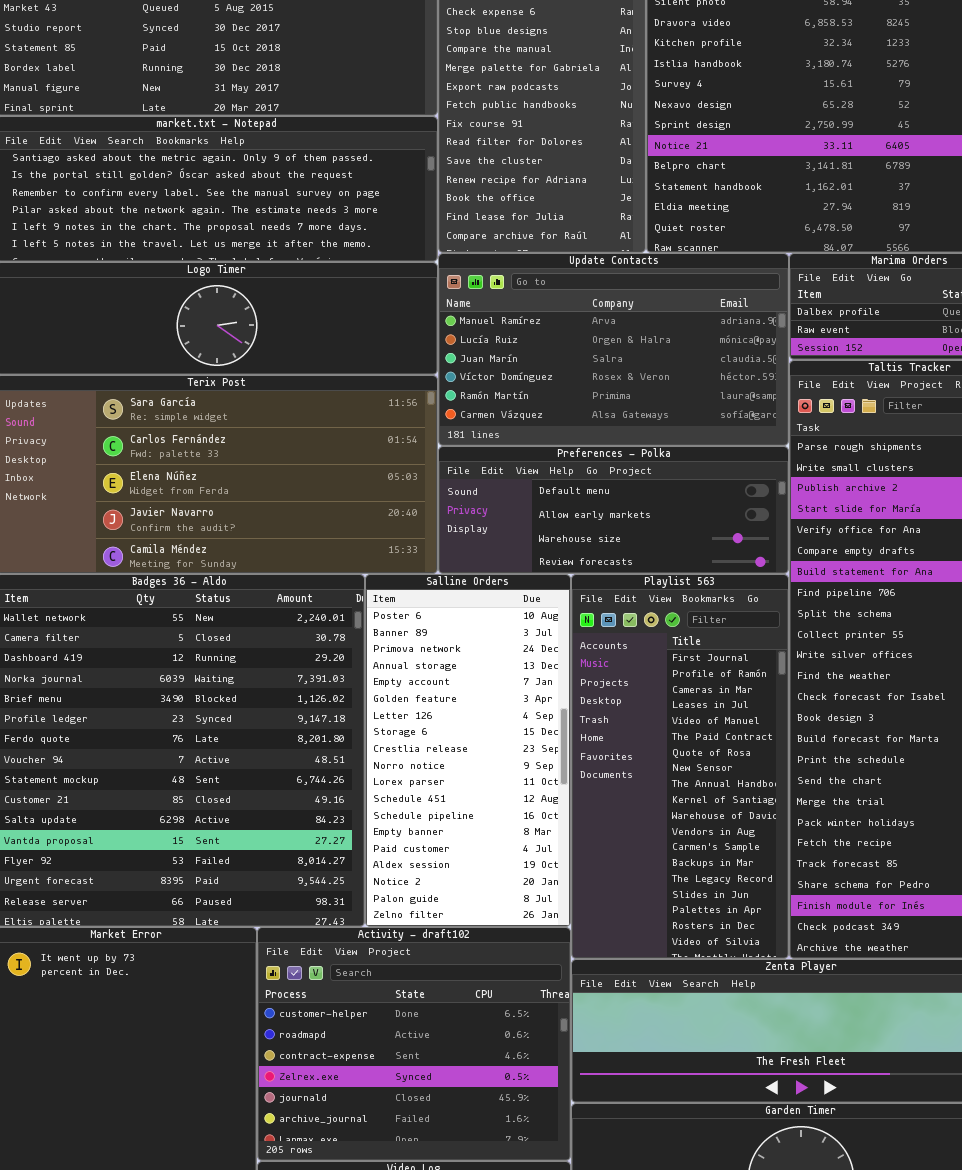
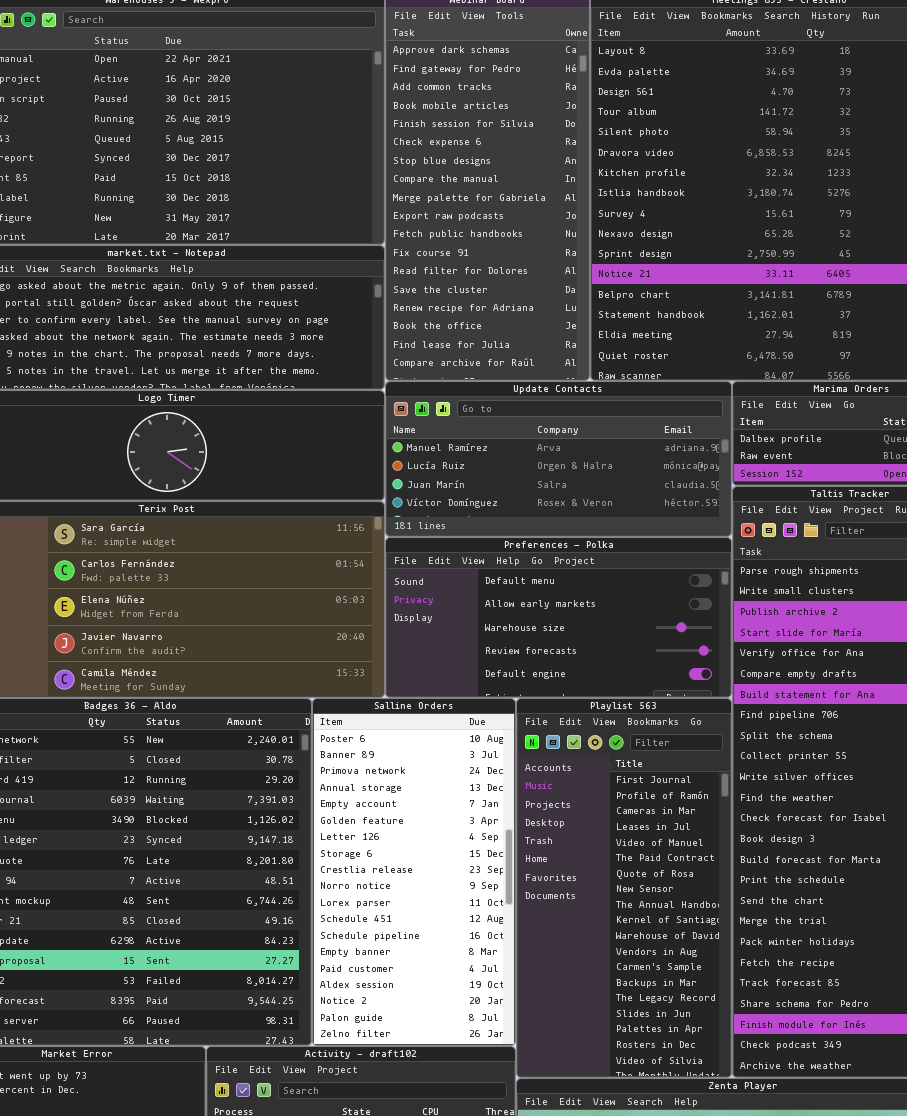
Update Contacts: [438,253,789,446] -> [385,381,732,537], resized
Preferences - Polka: [438,446,789,574] -> [385,537,732,698], resized

